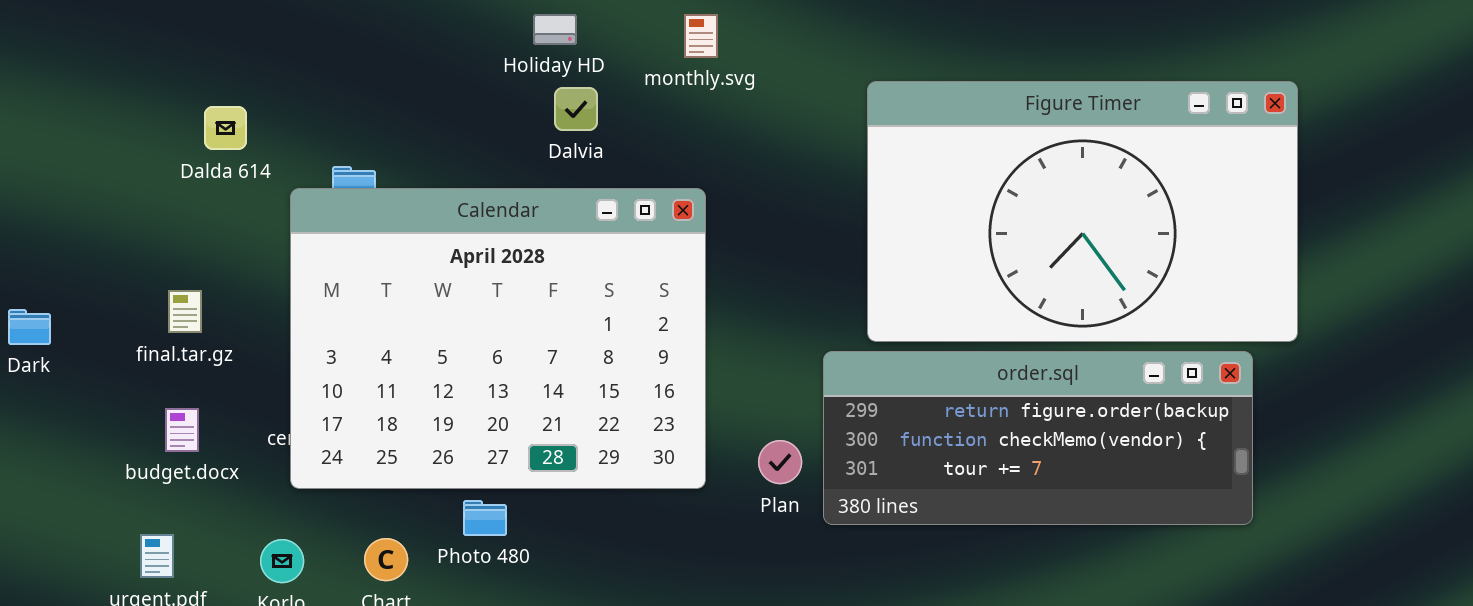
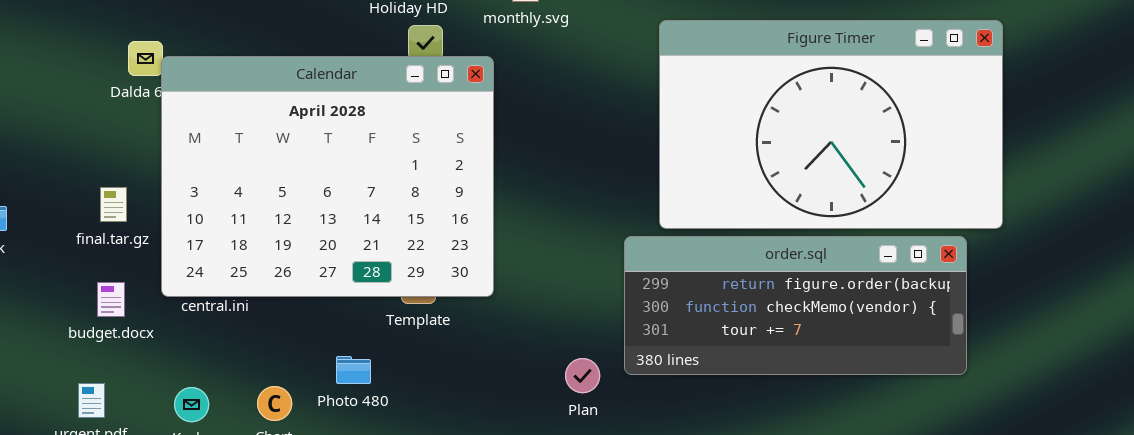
Calendar: [290,188,706,489] -> [161,56,494,297], moved
Plan: [758,440,802,484] -> [565,358,600,393], moved

